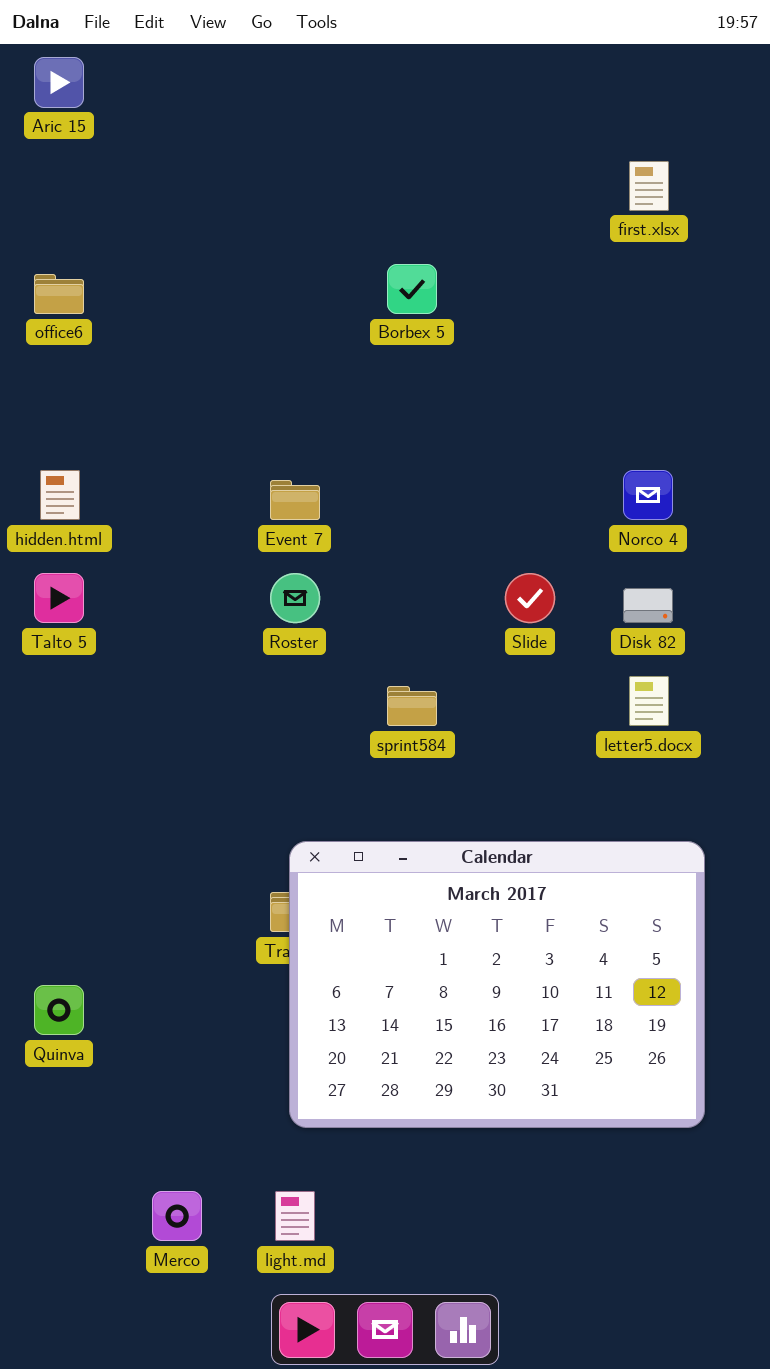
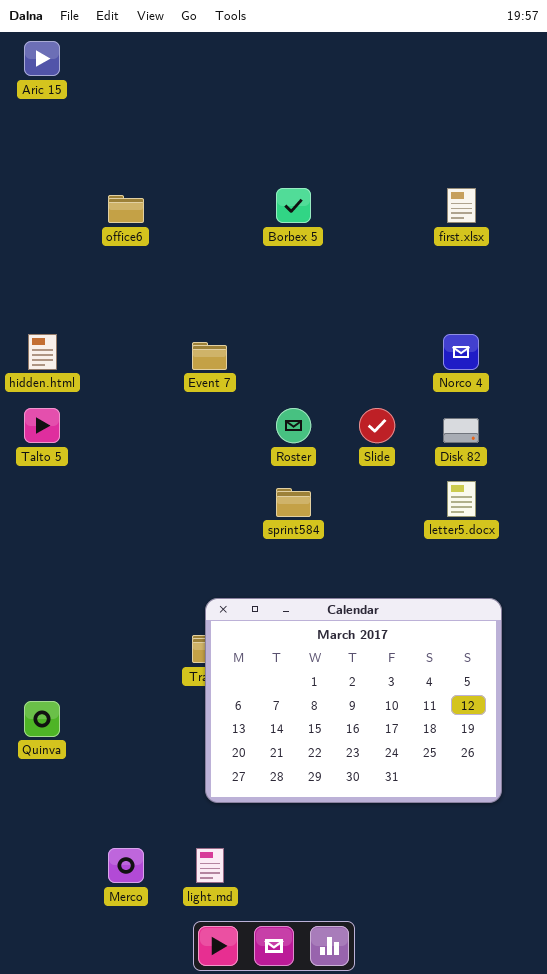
first.xlsx: [629,161,669,211] -> [447,188,476,223], moved
office6: [34,274,84,314] -> [108,195,144,223], moved
Roster: [270,573,320,623] -> [276,408,311,443], moved

